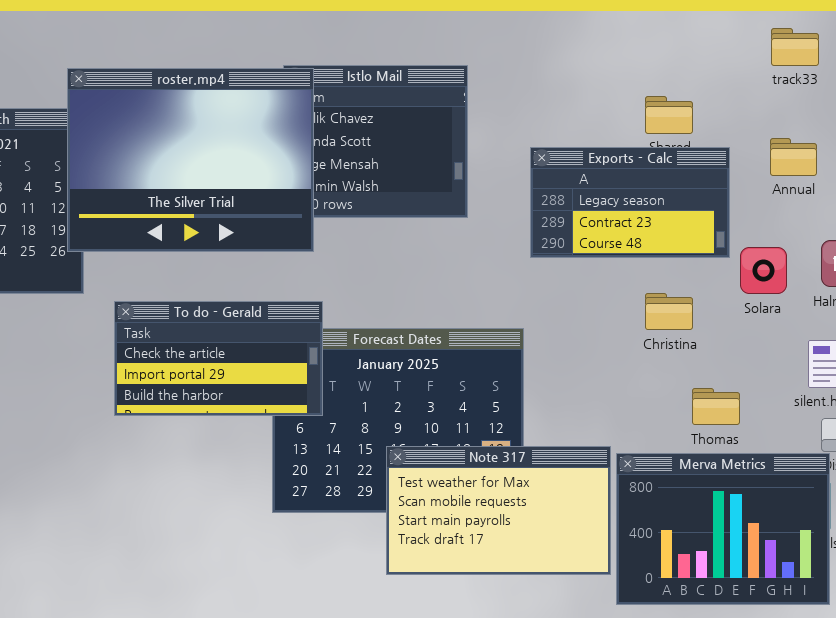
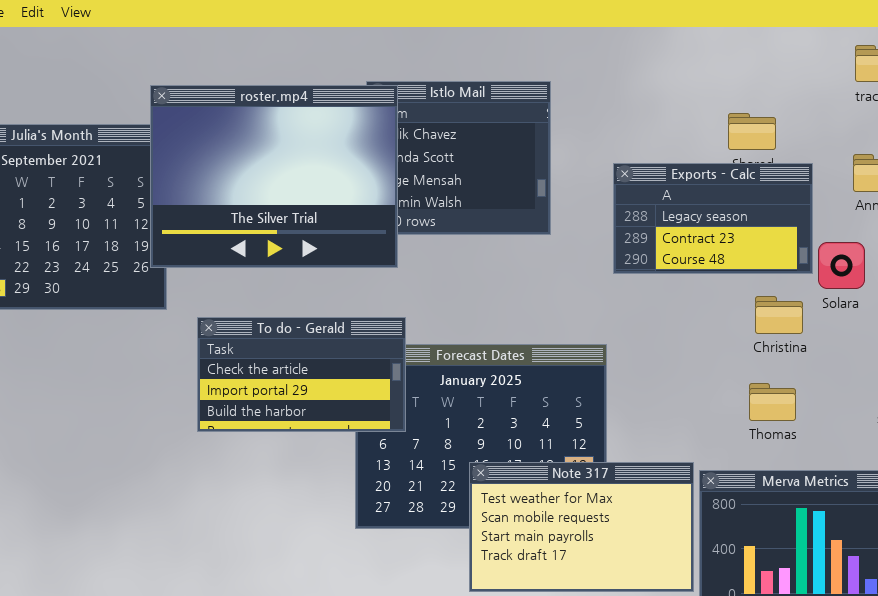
Solara: [740,247,787,294] -> [818,242,865,289], moved
Christina: [645,293,693,330] -> [755,296,803,334], moved
Thomas: [692,388,740,425] -> [749,383,796,421], moved

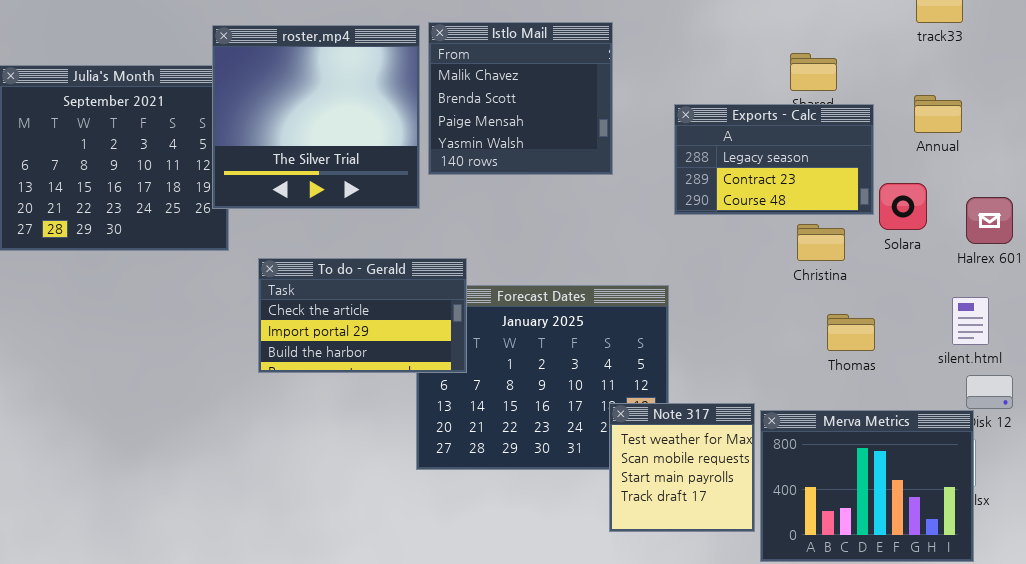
roster.mp4: [150,85,398,268] -> [212,25,420,209], resized
Christina: [755,296,803,334] -> [797,224,845,261], moved
Thomas: [749,383,796,421] -> [827,314,875,351], moved
Note 317: [469,462,694,592] -> [609,403,755,532], resized

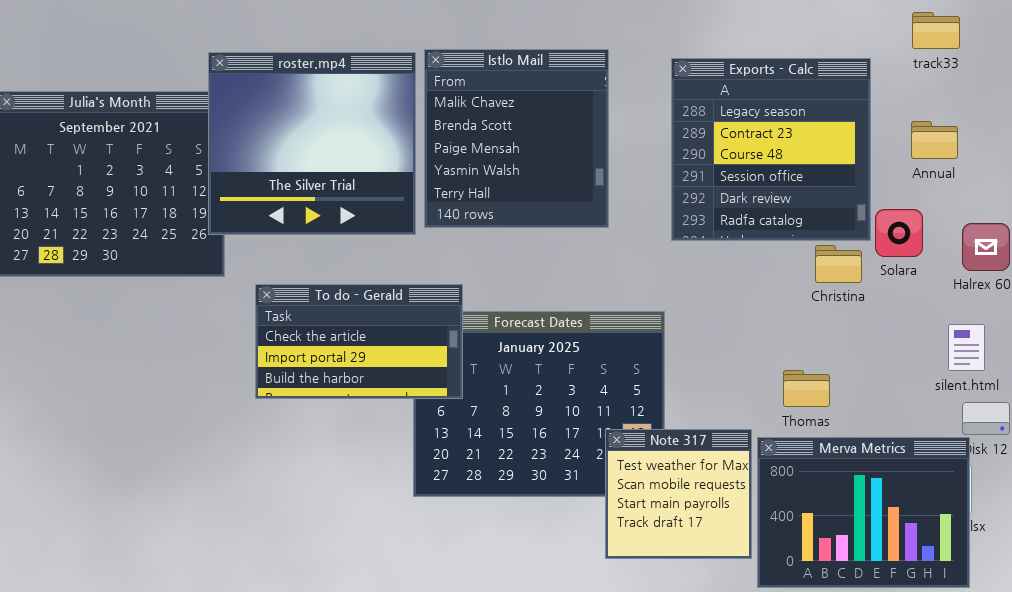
Istlo Mail: [428,22,613,175] -> [424,49,609,228], resized
Exports - Calc: [674,104,874,215] -> [671,58,871,241], resized
Christina: [797,224,845,261] -> [815,245,862,283], moved
Thomas: [827,314,875,351] -> [783,370,830,407], moved

